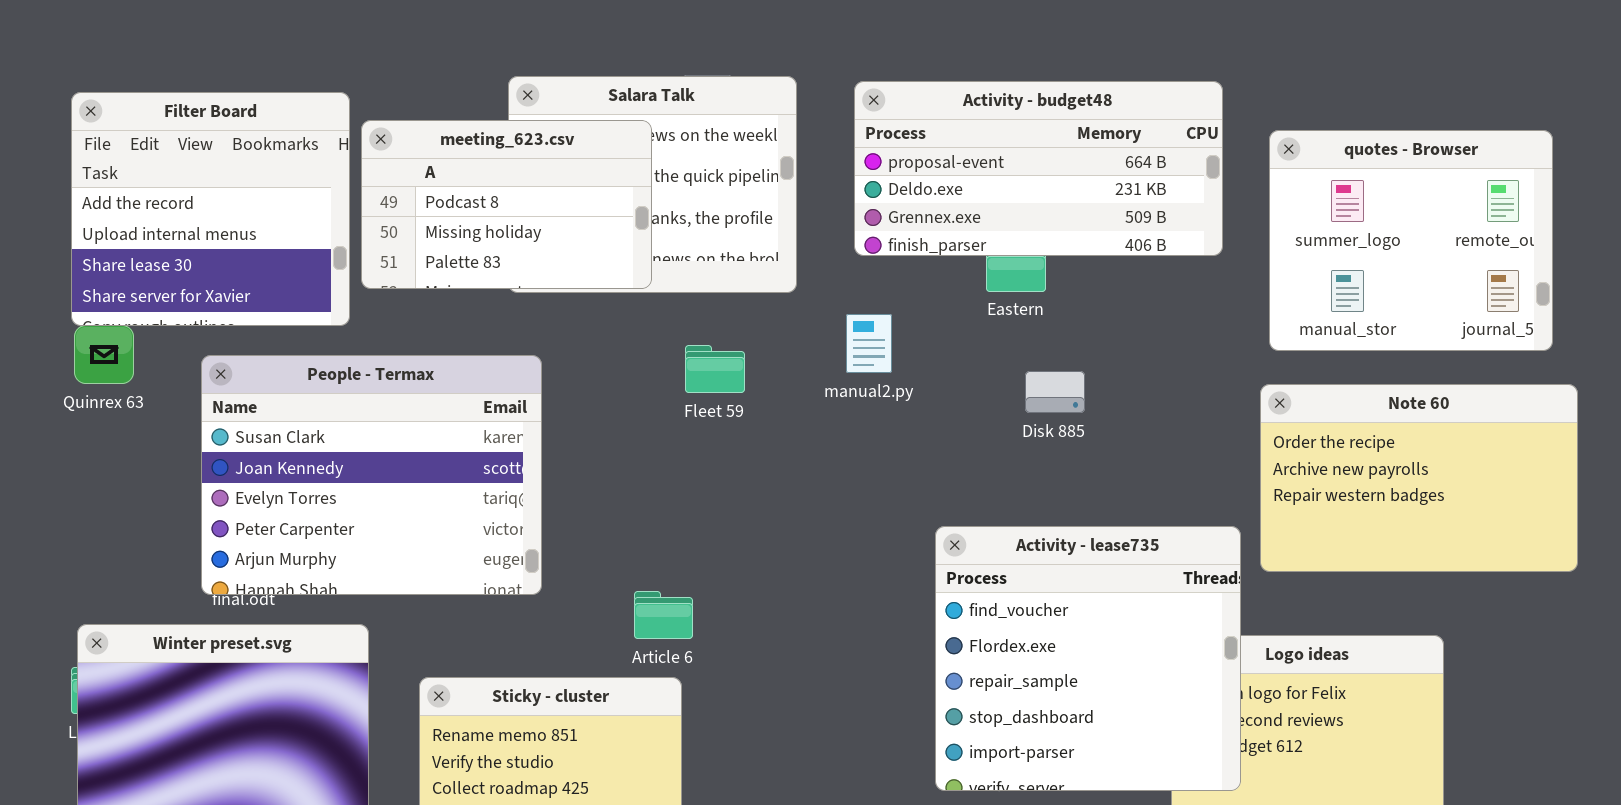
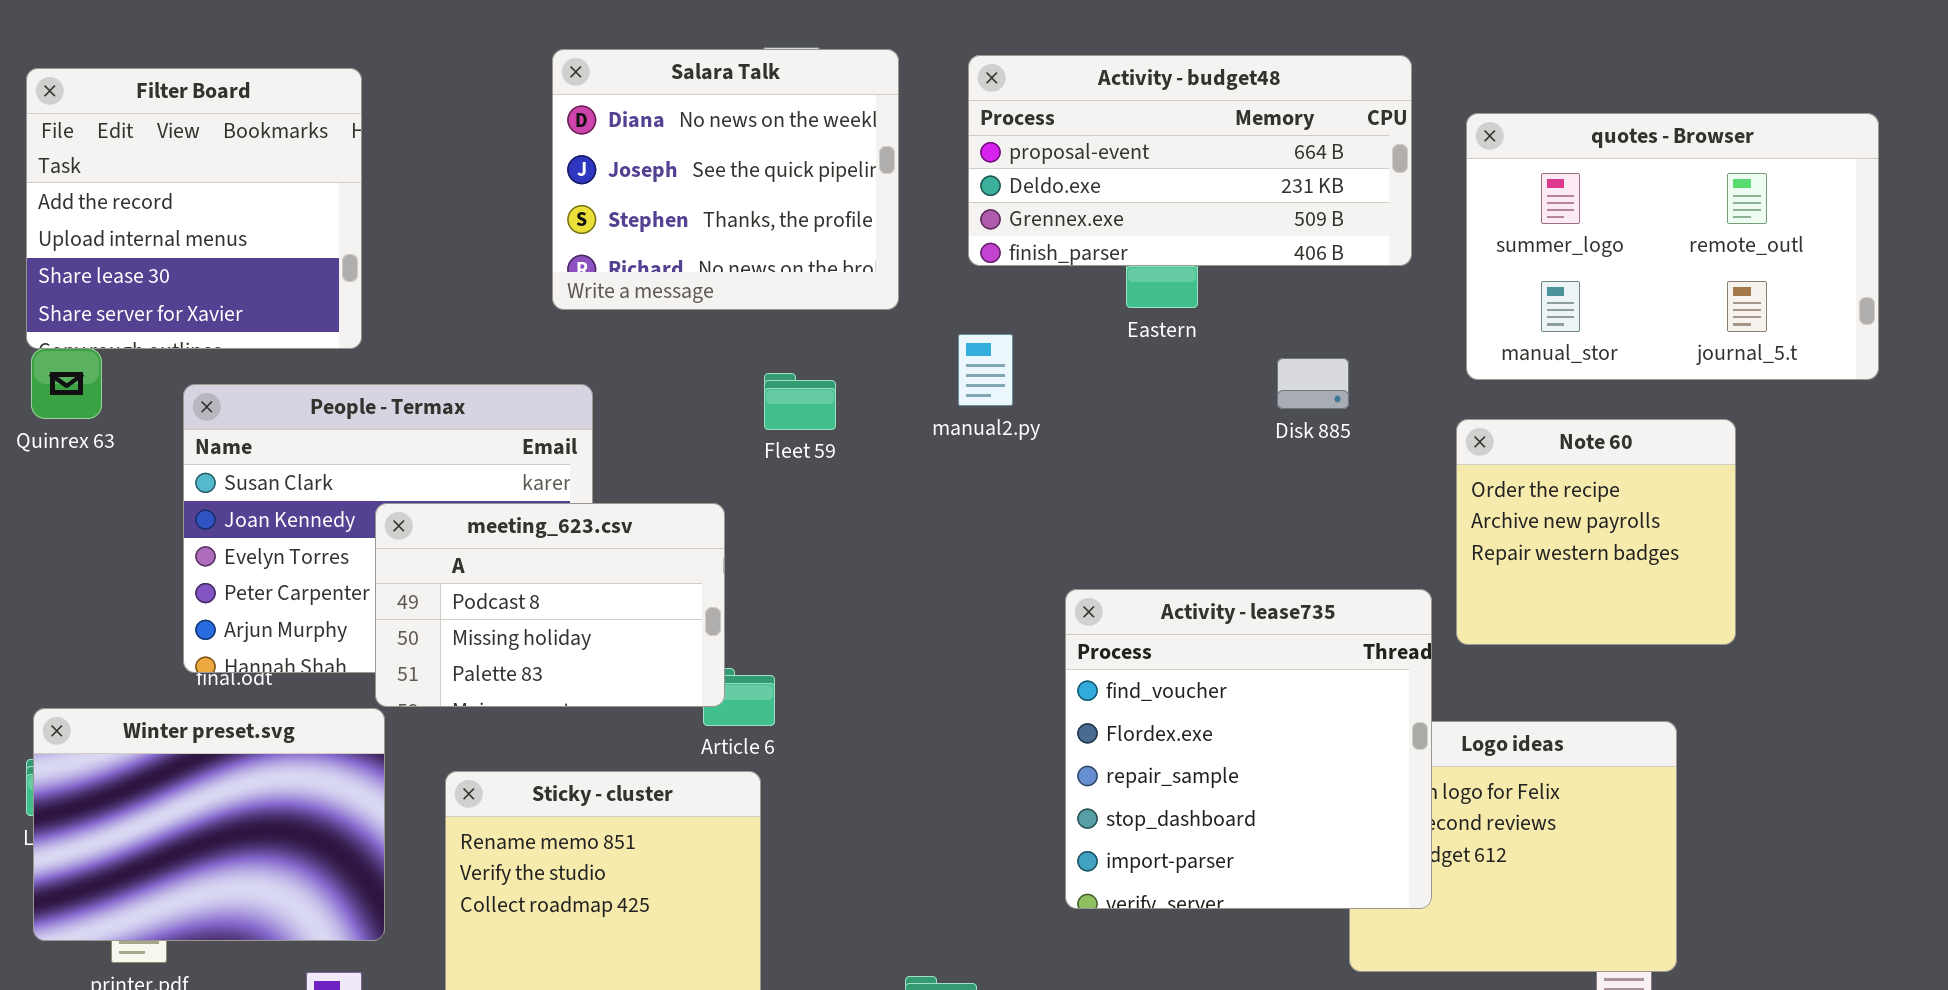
meeting_623.csv: [361,120,652,289] -> [375,503,725,707], moved
quotes - Browser: [1269,130,1553,351] -> [1466,113,1879,380], resized
Disk 885: [1025,371,1085,413] -> [1277,358,1349,409], moved
Note 60: [1260,384,1578,572] -> [1456,419,1736,645], resized

